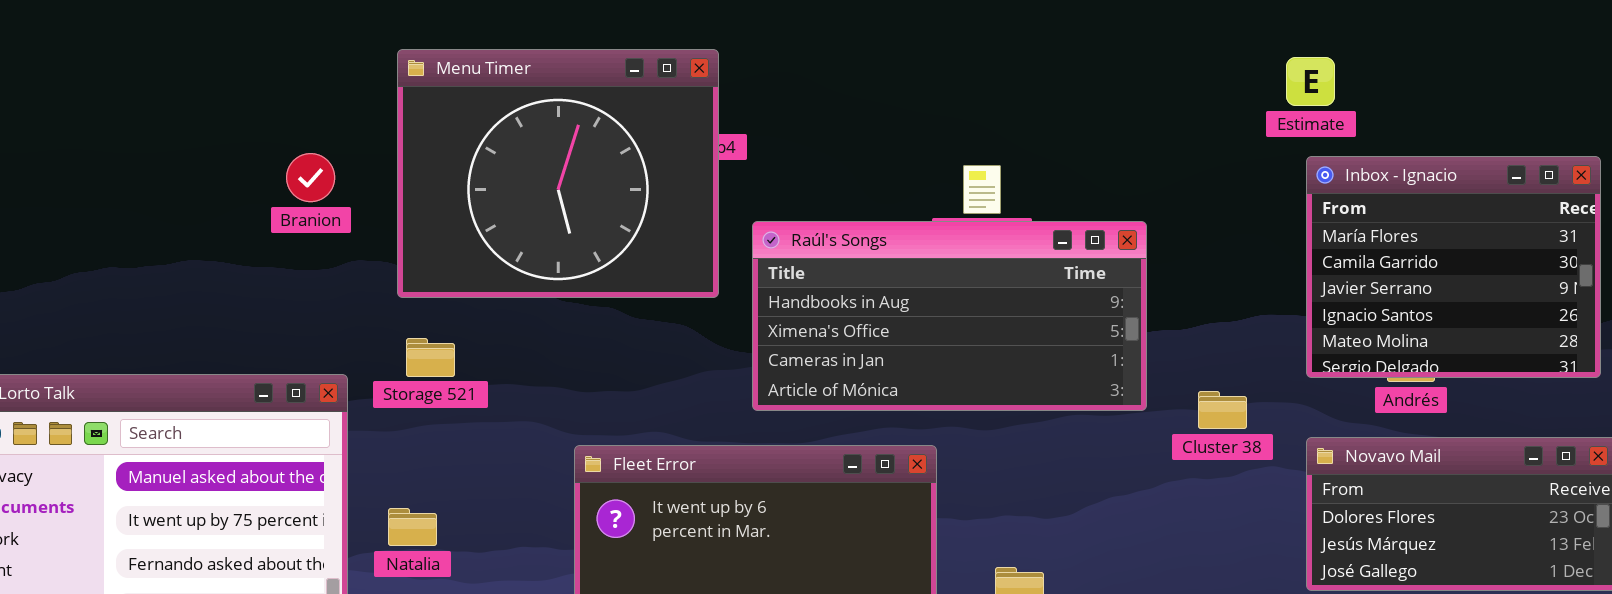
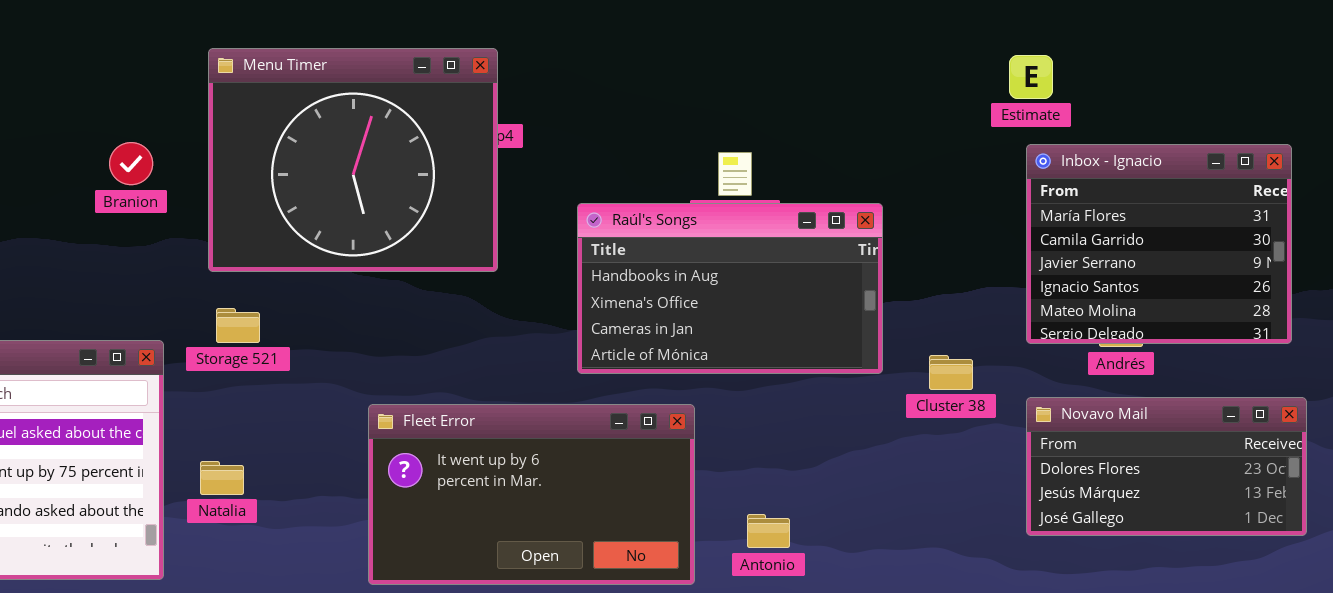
Raúl's Songs: [752,221,1147,411] -> [577,203,883,374], resized

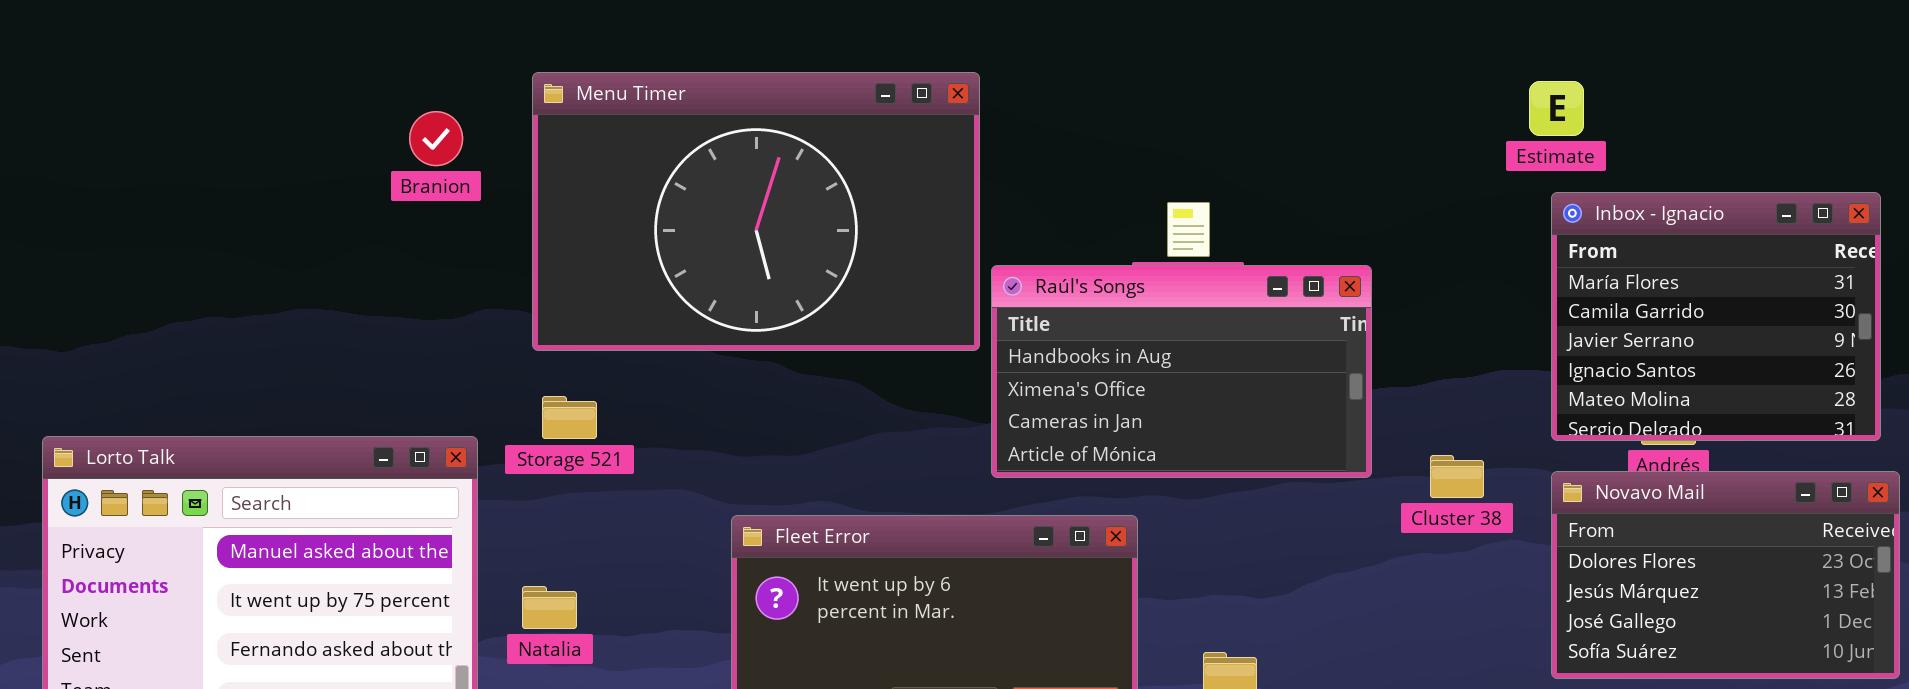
Menu Timer: [208,48,498,272] -> [532,72,980,351], resized
Branion: [109,142,153,185] -> [409,111,463,166], moved
Novavo Mail: [1026,397,1307,536] -> [1551,471,1900,679], resized

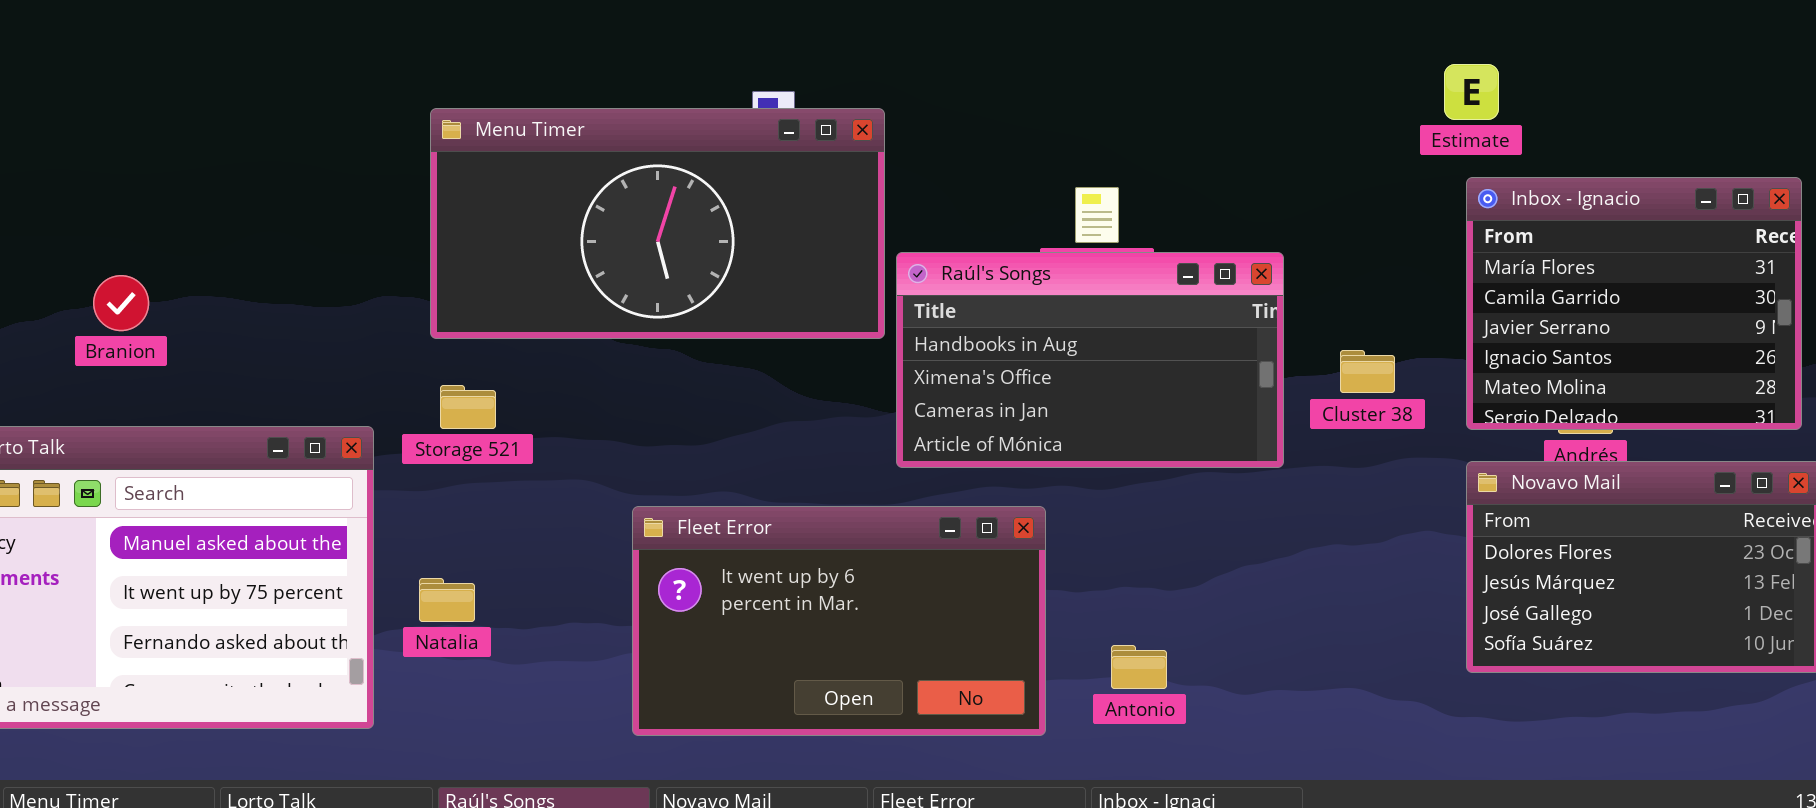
Menu Timer: [532,72,980,351] -> [430,108,885,339], resized
Branion: [409,111,463,166] -> [93,275,149,331], moved
Cluster 38: [1430,455,1484,498] -> [1340,350,1395,393], moved

